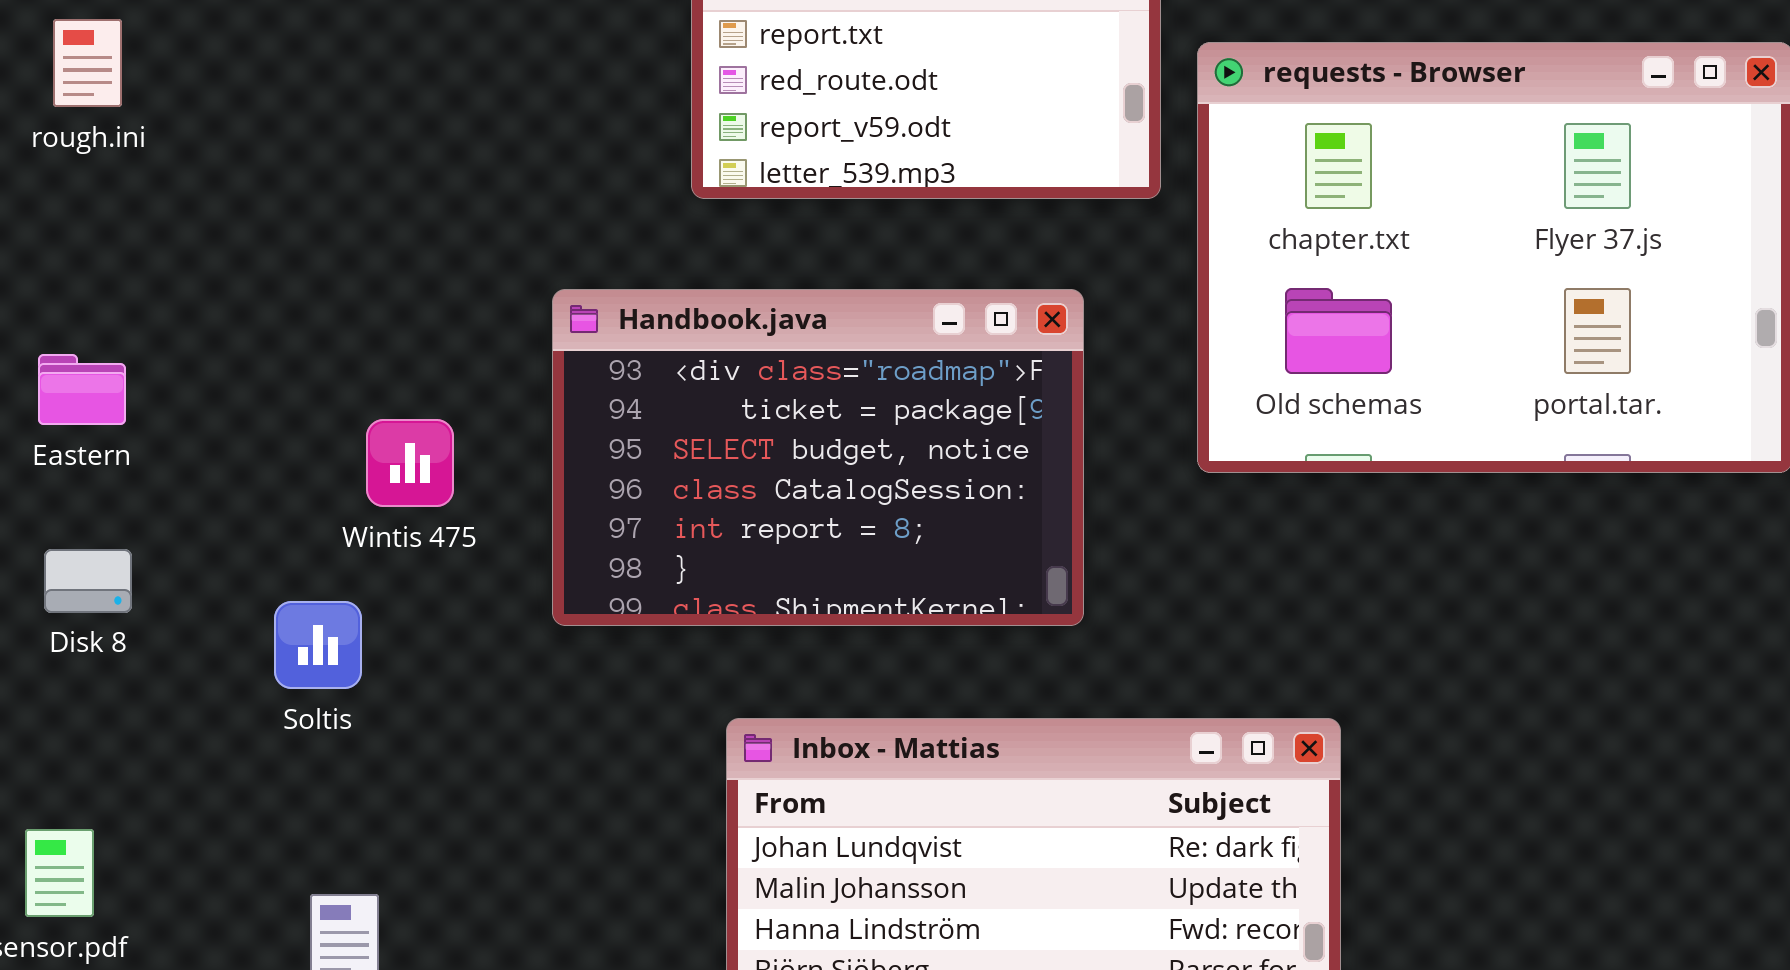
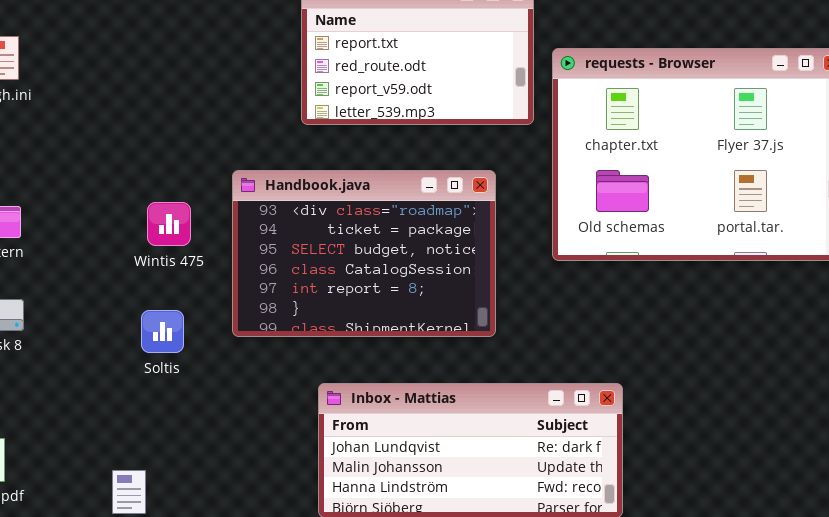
Wintis 475: [366,419,454,507] -> [147,202,191,246], moved
Soltis: [274,601,362,689] -> [141,310,184,353], moved

